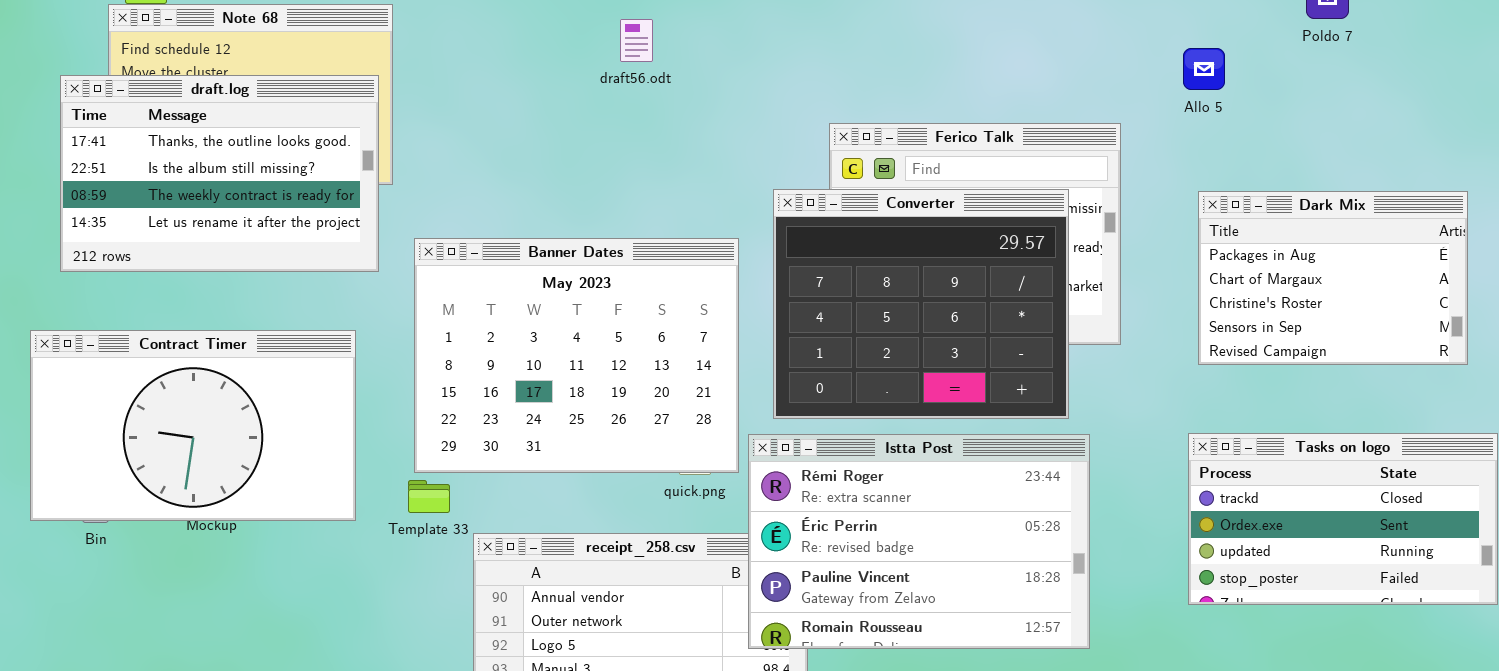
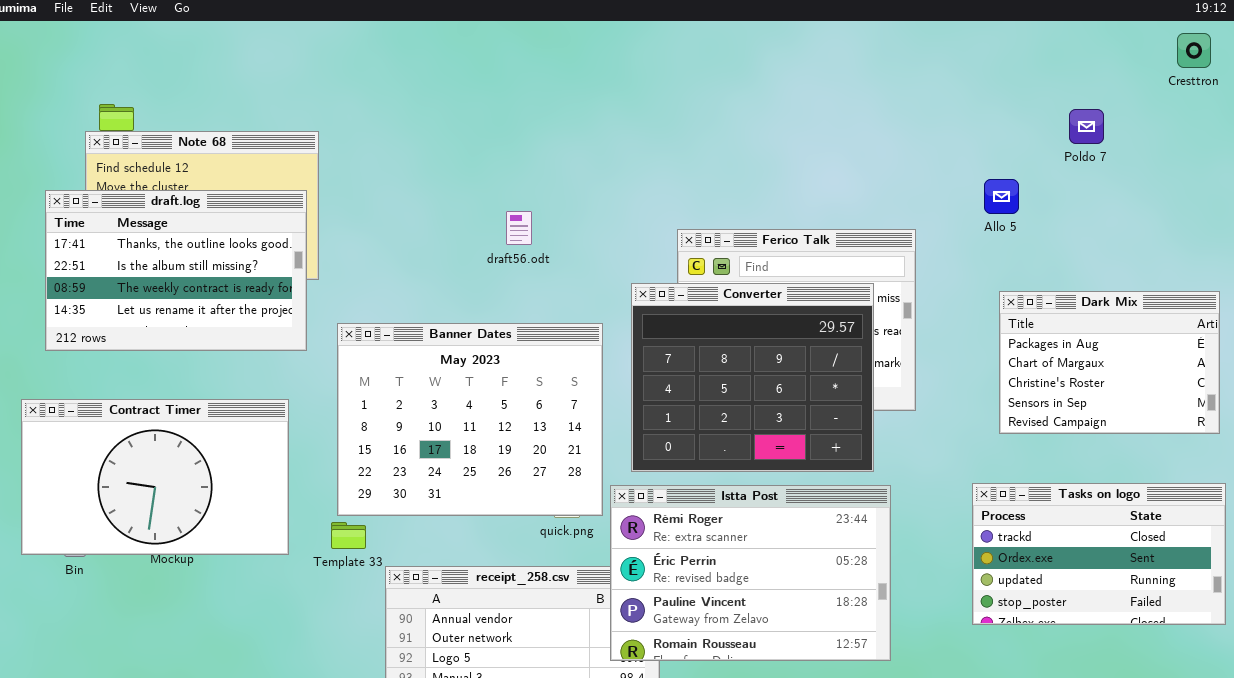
draft56.odt: [620,19,653,62] -> [506,211,532,245], moved
Allo 5: [1183,48,1225,90] -> [984,179,1019,214], moved
Dark Mix: [1198,191,1468,365] -> [999,291,1220,434], moved

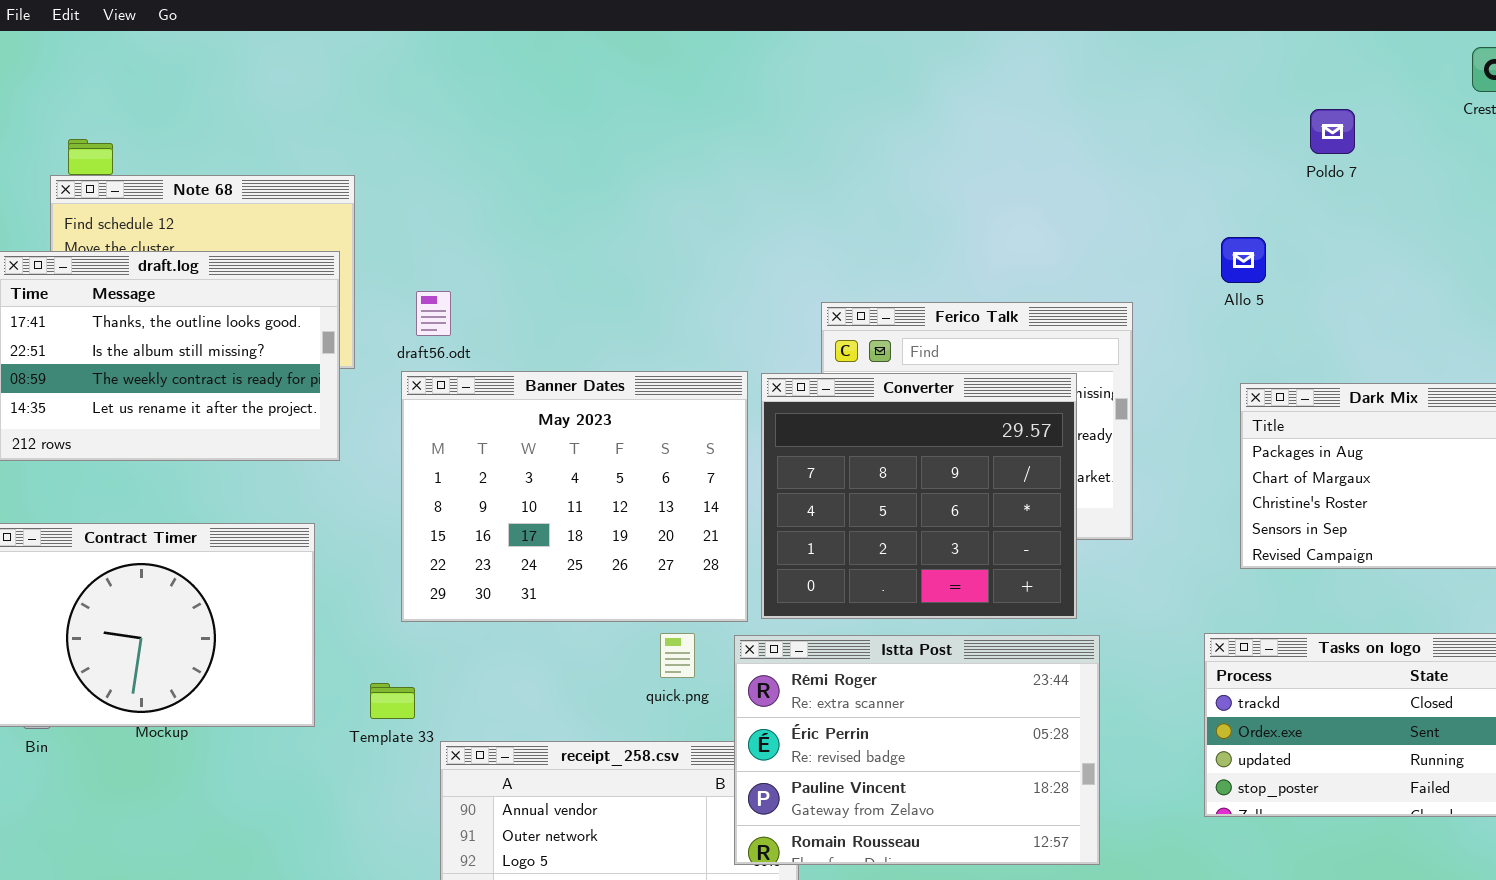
Poldo 7: [1069,109,1104,144] -> [1310,109,1355,154], moved
draft56.odt: [506,211,532,245] -> [416,291,451,336], moved
Banner Dates: [337,323,603,516] -> [401,371,748,622], moved

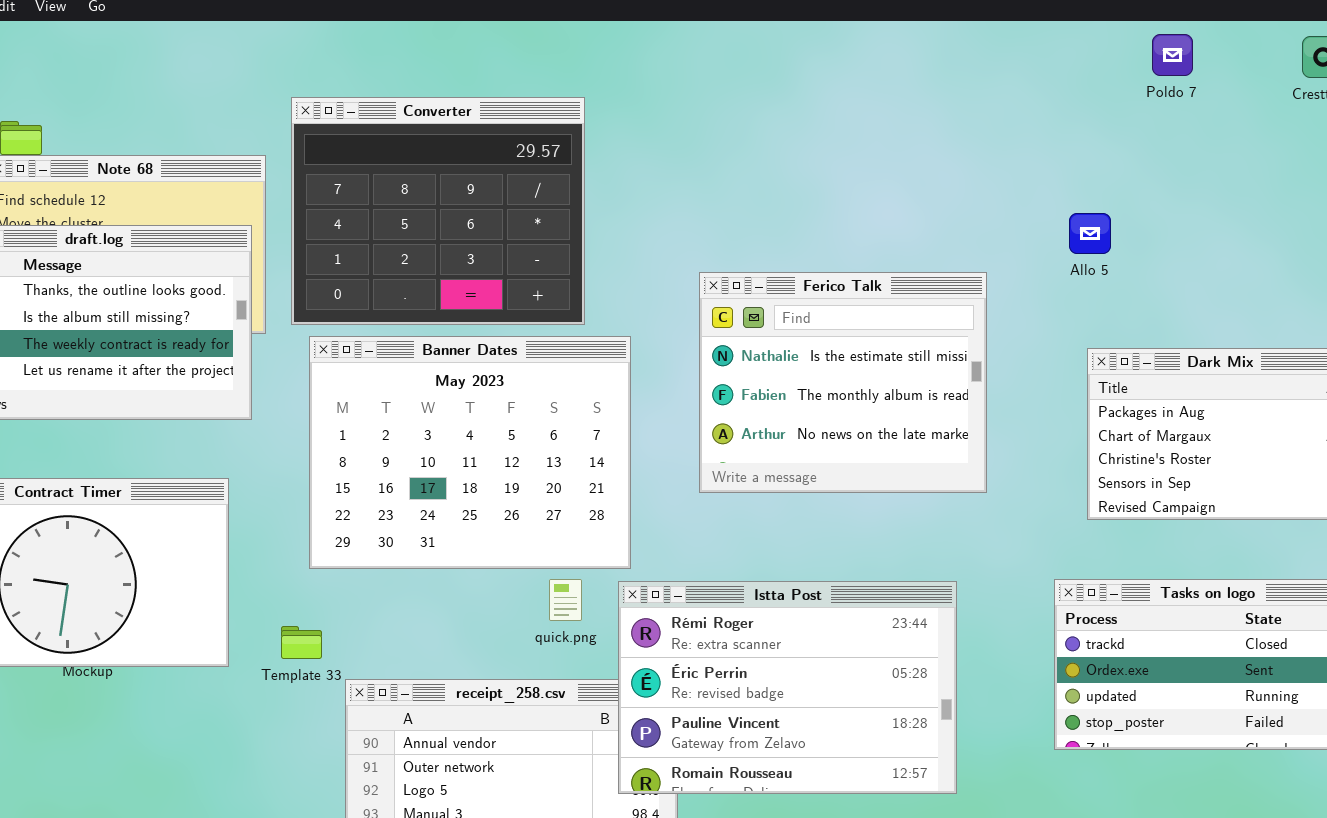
Poldo 7: [1310,109,1355,154] -> [1152,34,1193,76], moved
Converter: [761,373,1077,619] -> [291,97,585,325], moved

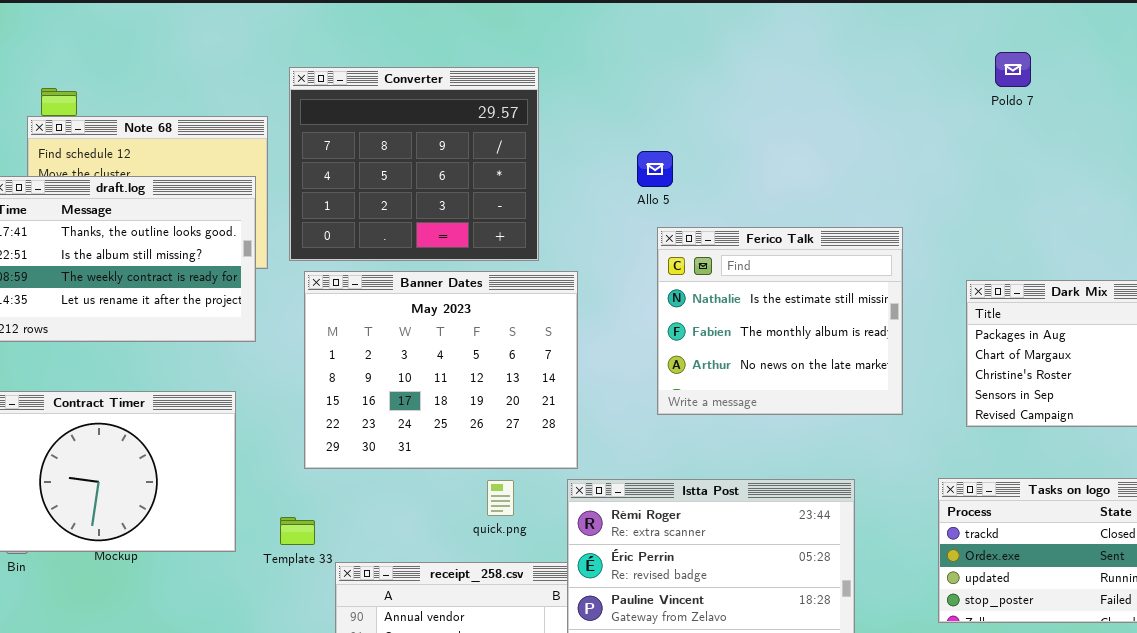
Poldo 7: [1152,34,1193,76] -> [995,52,1031,87], moved
Allo 5: [1069,213,1111,254] -> [637,151,673,187], moved
Ferico Talk: [699,272,987,493] -> [657,227,903,415], moved
quick.png: [549,579,582,621] -> [487,480,514,516], moved

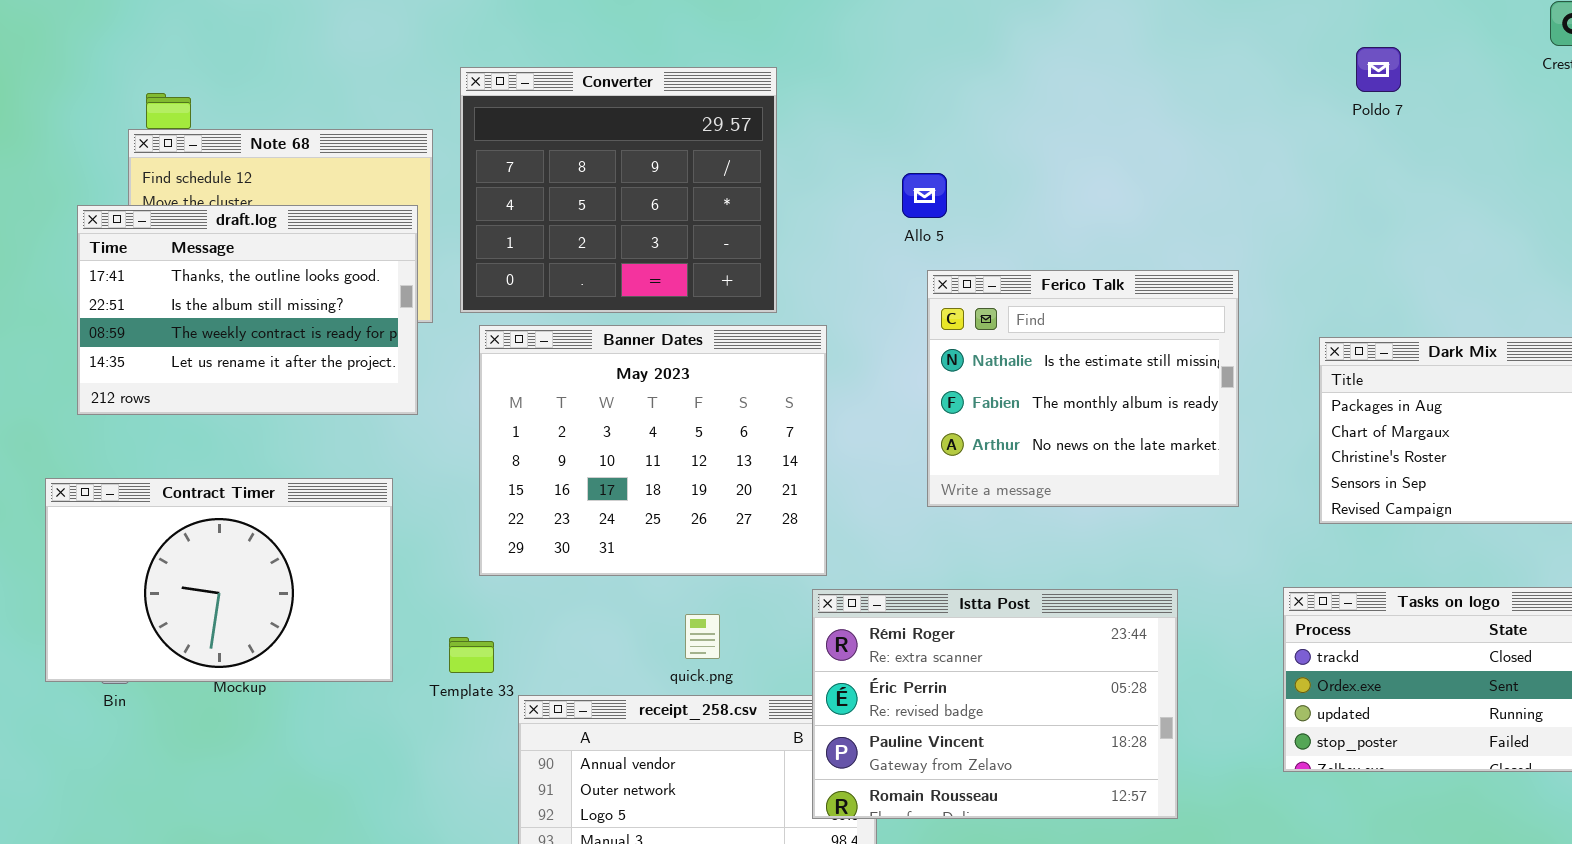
quick.png: [487,480,514,516] -> [685,614,720,659], moved

